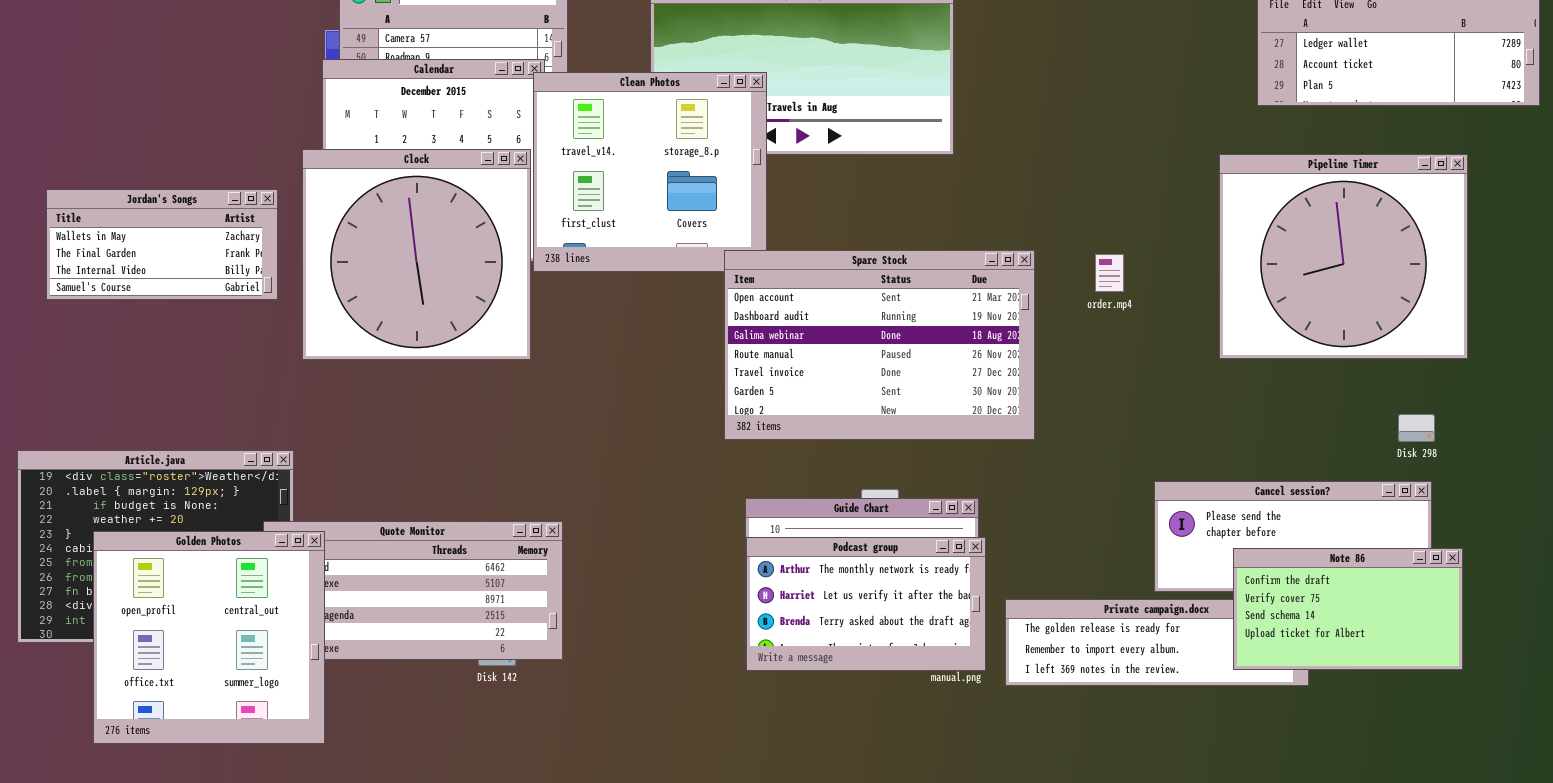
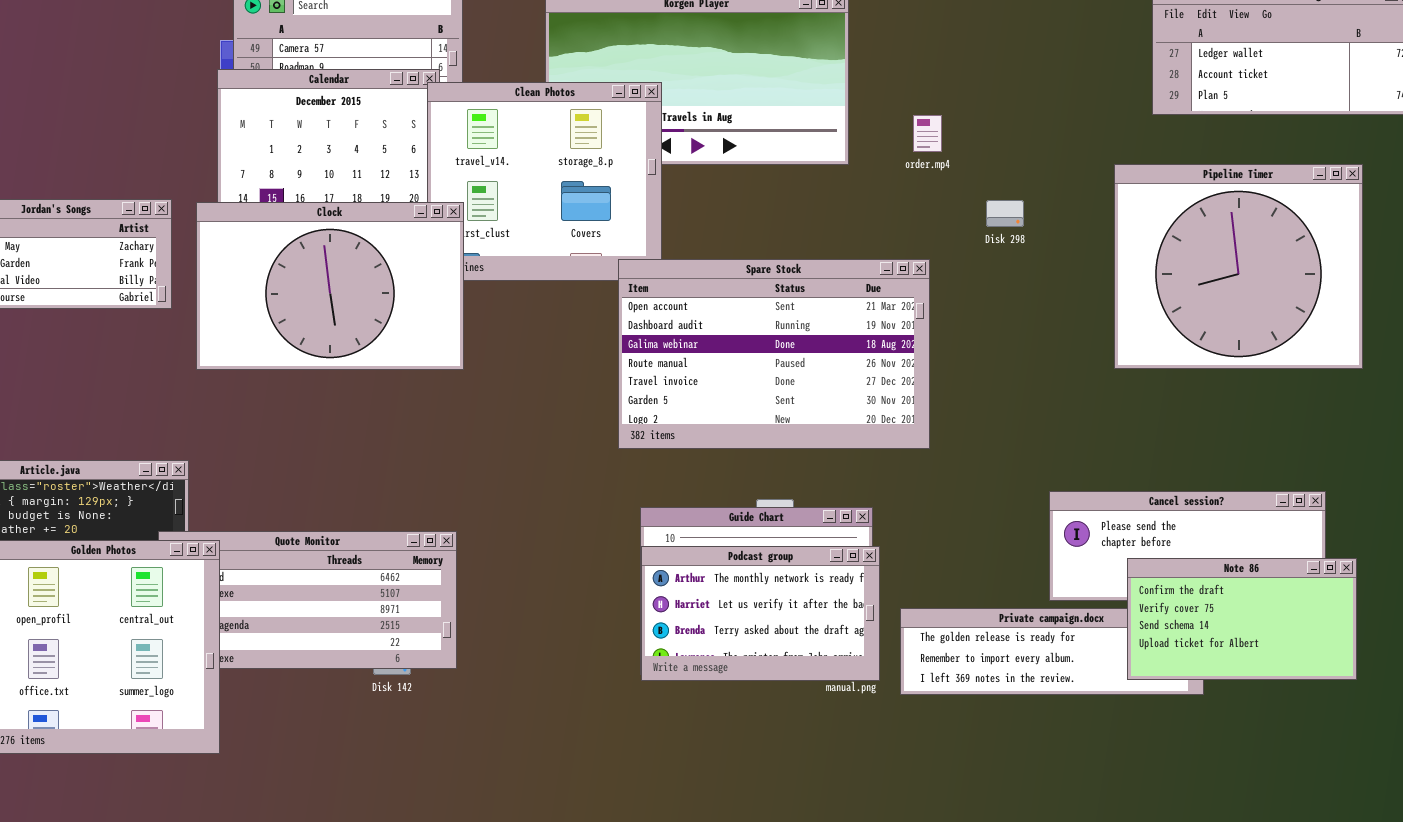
Clock: [302,149,531,360] -> [196,202,464,370], resized
order.mp4: [1095,254,1124,292] -> [913,115,942,152], moved
Disk 298: [1398,414,1435,442] -> [986,200,1024,227], moved

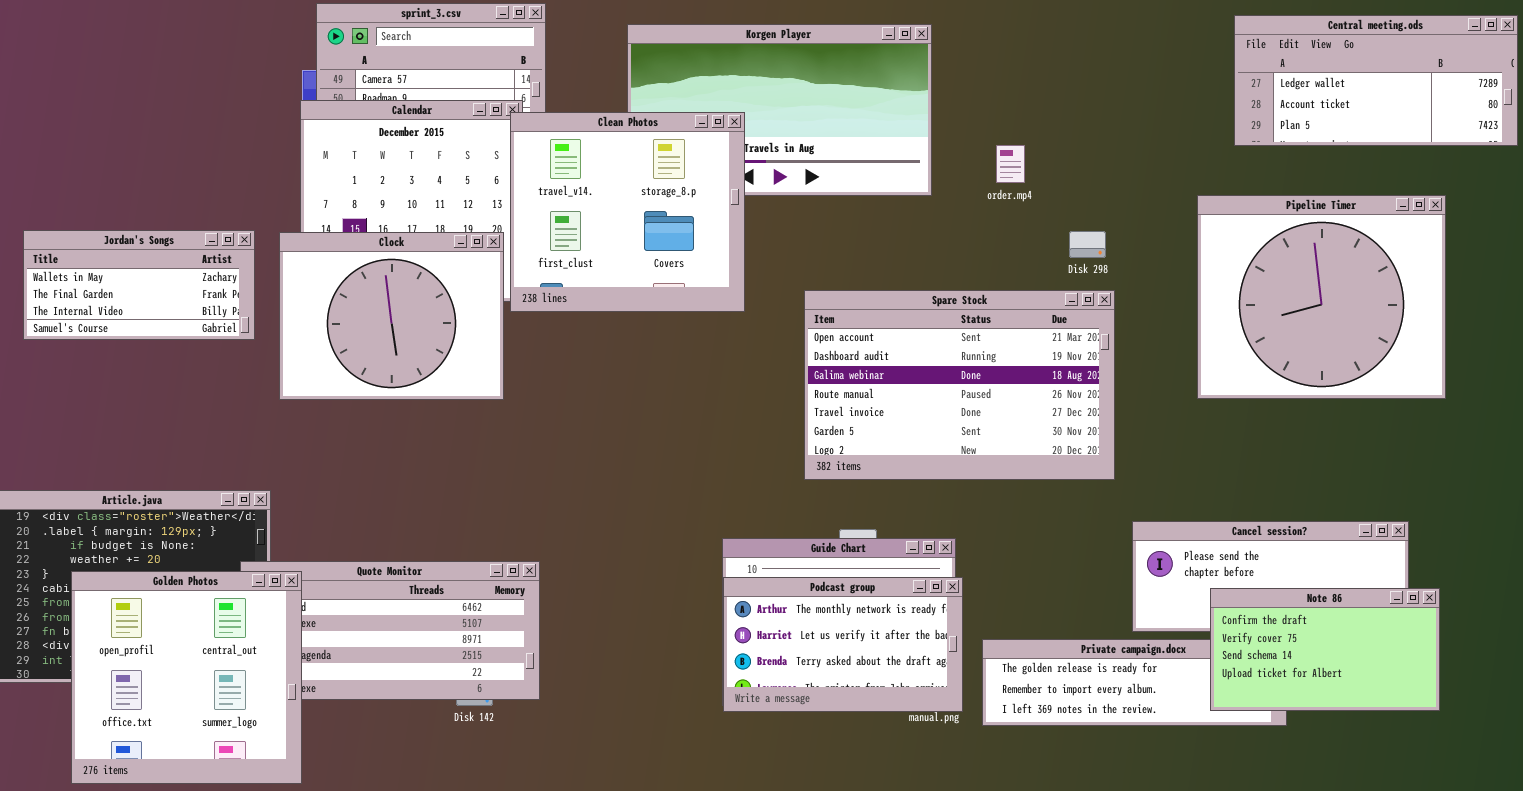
Clock: [196,202,464,370] -> [279,232,504,400], resized
Spare Stock: [618,259,930,449] -> [804,290,1115,480], moved

